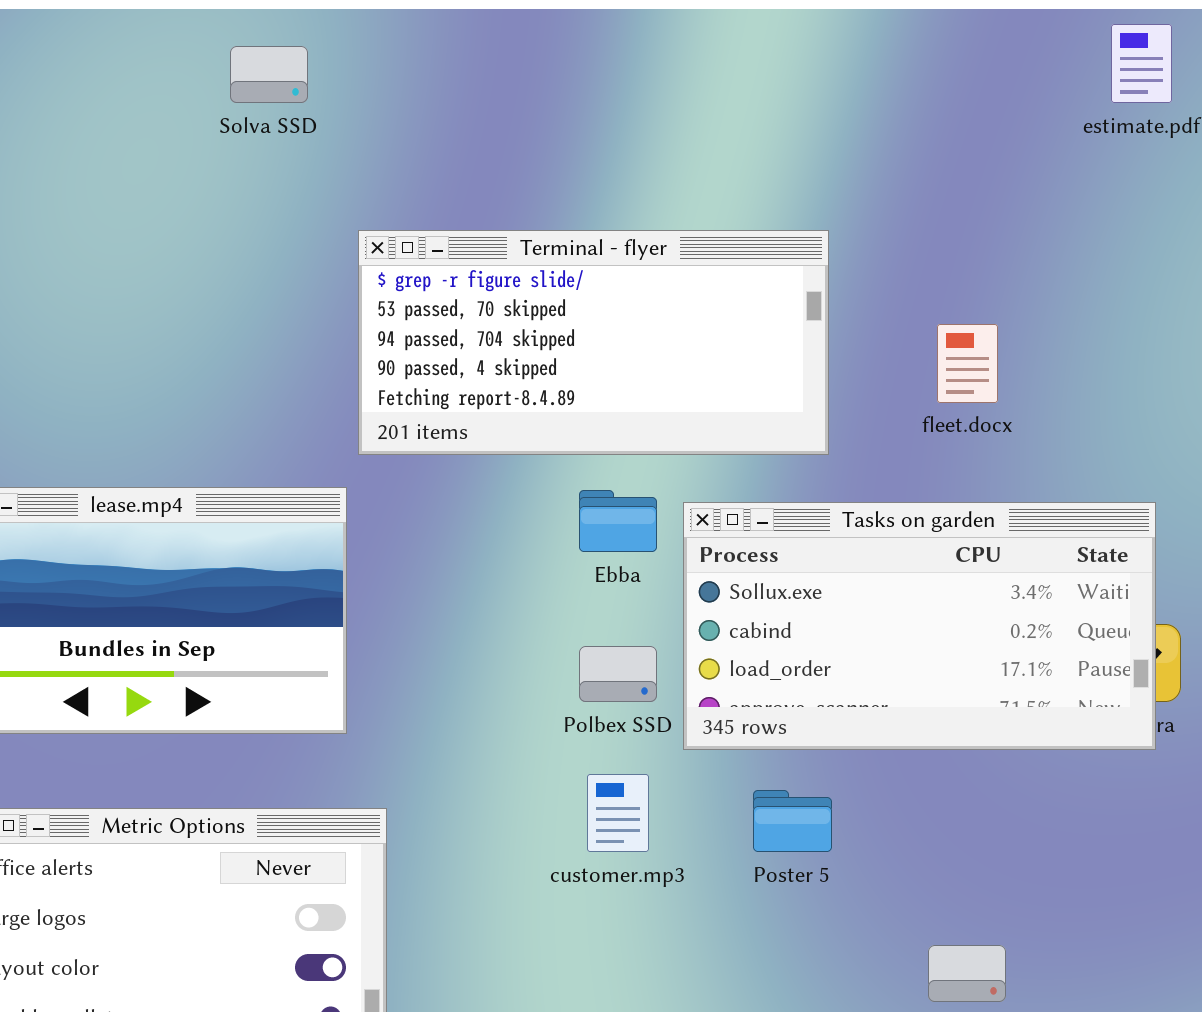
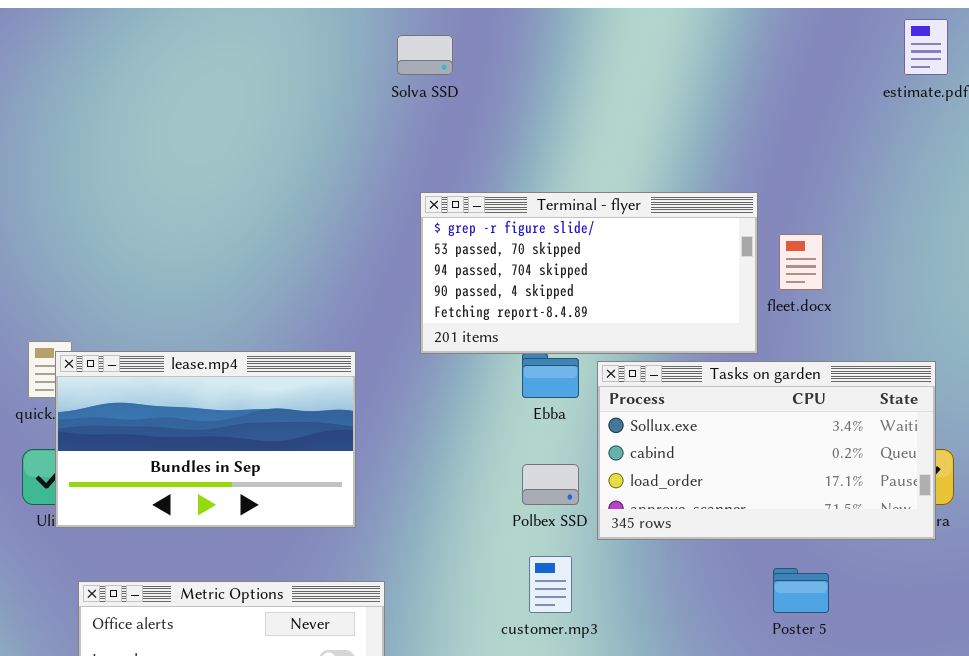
Solva SSD: [230,46,308,103] -> [397,35,453,75], moved
Terminal - flyer: [358,230,829,455] -> [420,192,758,354], moved
Poster 5: [753,790,832,852] -> [773,568,829,613], moved

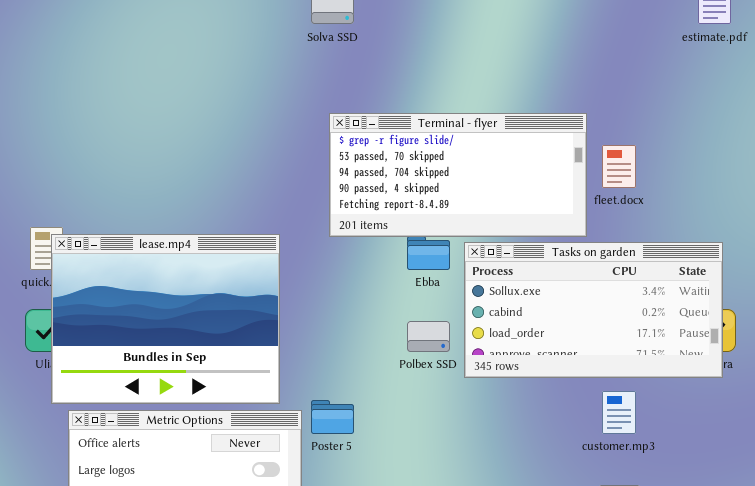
lease.mp4: [55,351,356,528] -> [51,234,280,404], resized
customer.mp3: [529,556,572,613] -> [602,391,636,434], moved
Poster 5: [773,568,829,613] -> [311,400,354,434], moved

